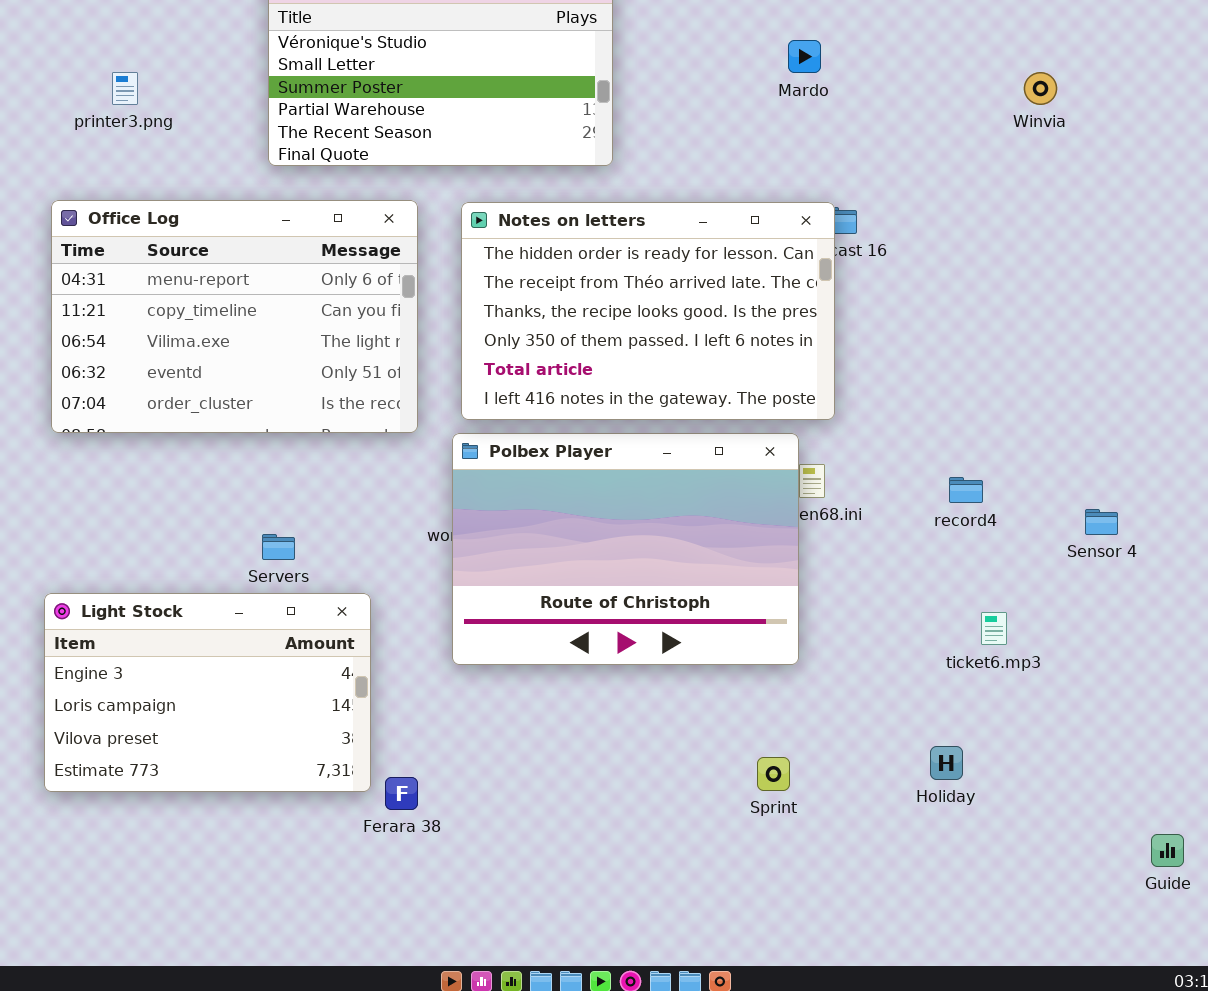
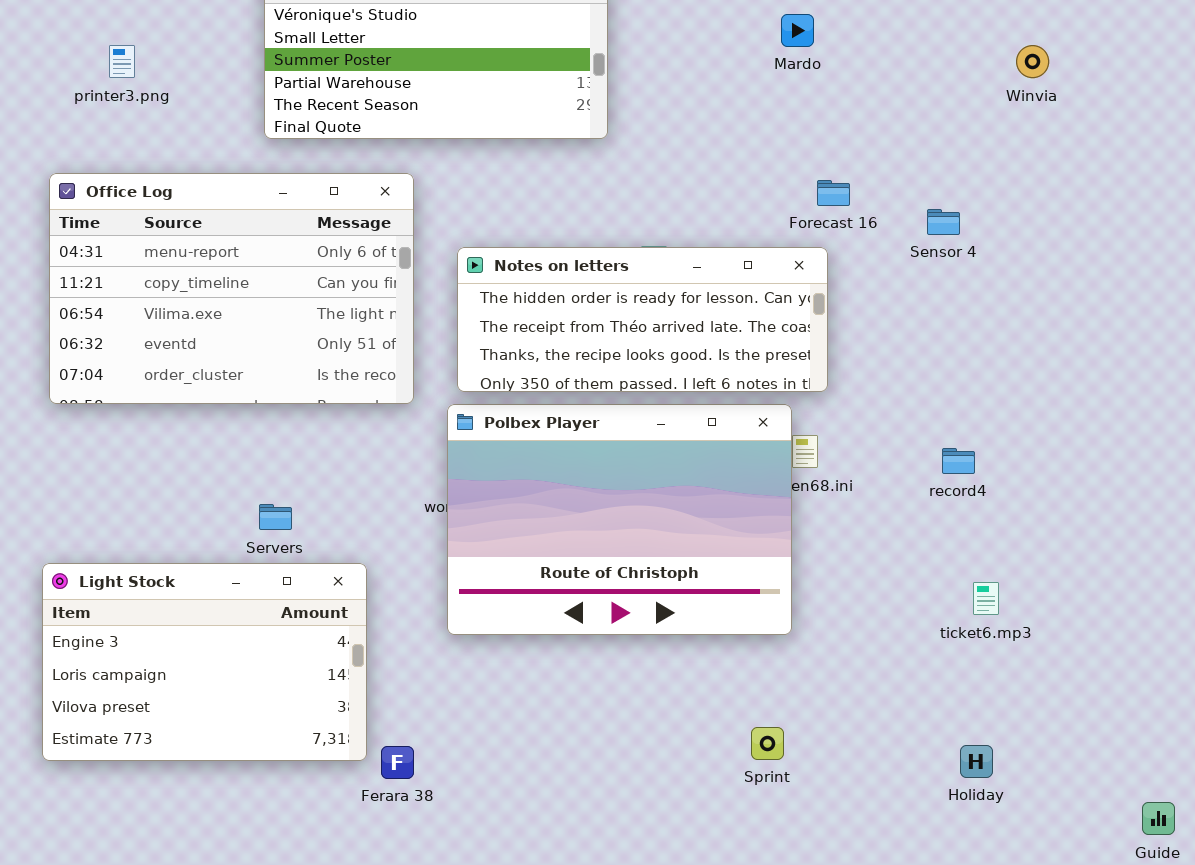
Notes on letters: [461,202,835,420] -> [457,247,828,392], resized
Sensor 4: [1085,509,1118,535] -> [927,209,960,235], moved
Holiday: [930,746,963,780] -> [960,745,993,778], moved

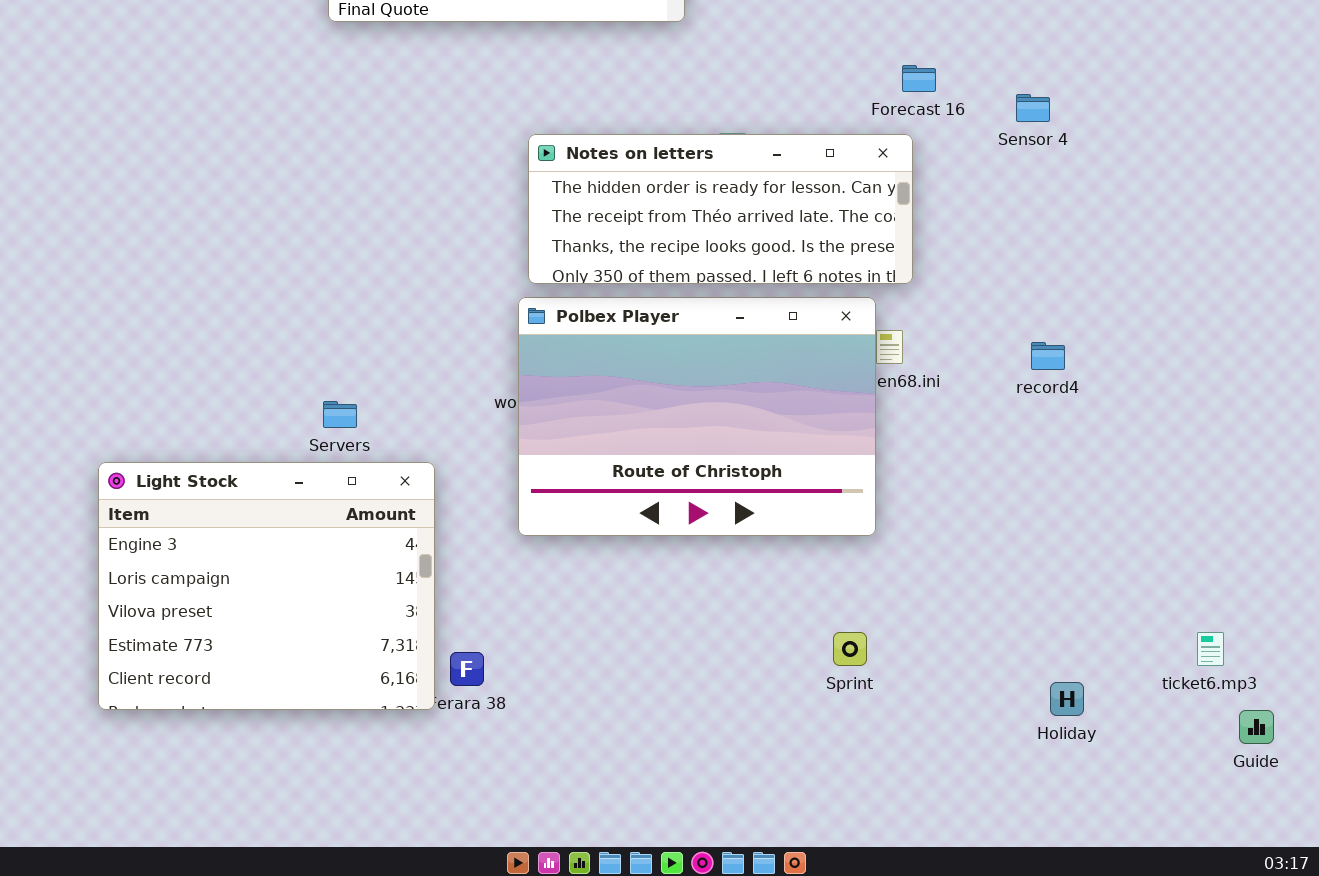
Office Log: [49,173,414,404] -> none, closed
Light Stock: [42,563,367,761] -> [98,462,435,710], resized
ticket6.mp3: [973,582,999,615] -> [1197,632,1224,666], moved
Holiday: [960,745,993,778] -> [1050,682,1084,716], moved

